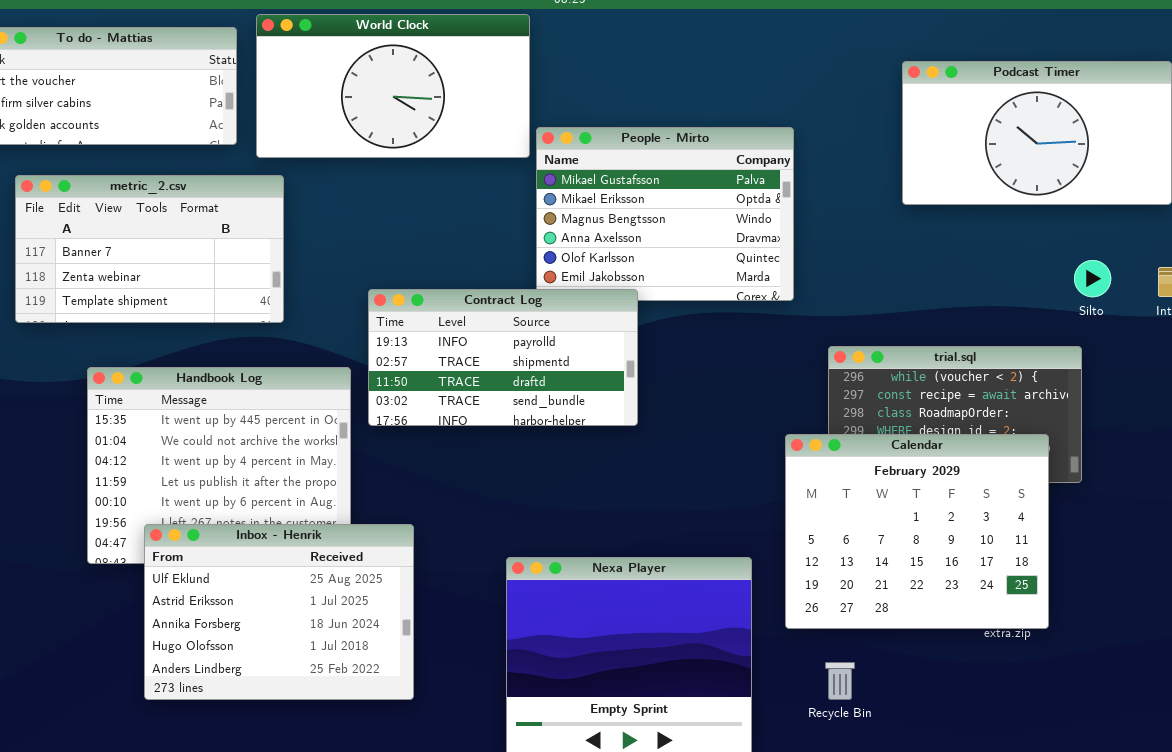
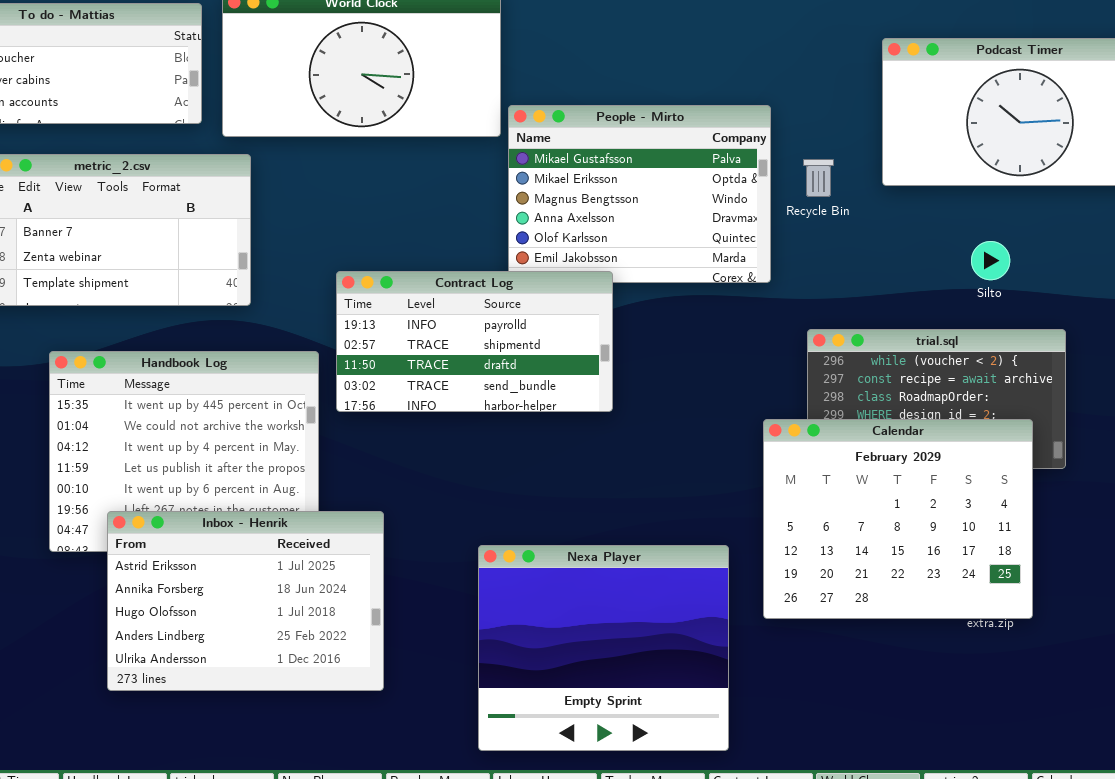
Silto: [1074,260,1111,297] -> [971,241,1010,280], moved
Inbox - Henrik: [144,524,414,700] -> [107,511,384,691], scrolled down 1 row
Recycle Bin: [825,662,855,700] -> [803,159,834,197], moved

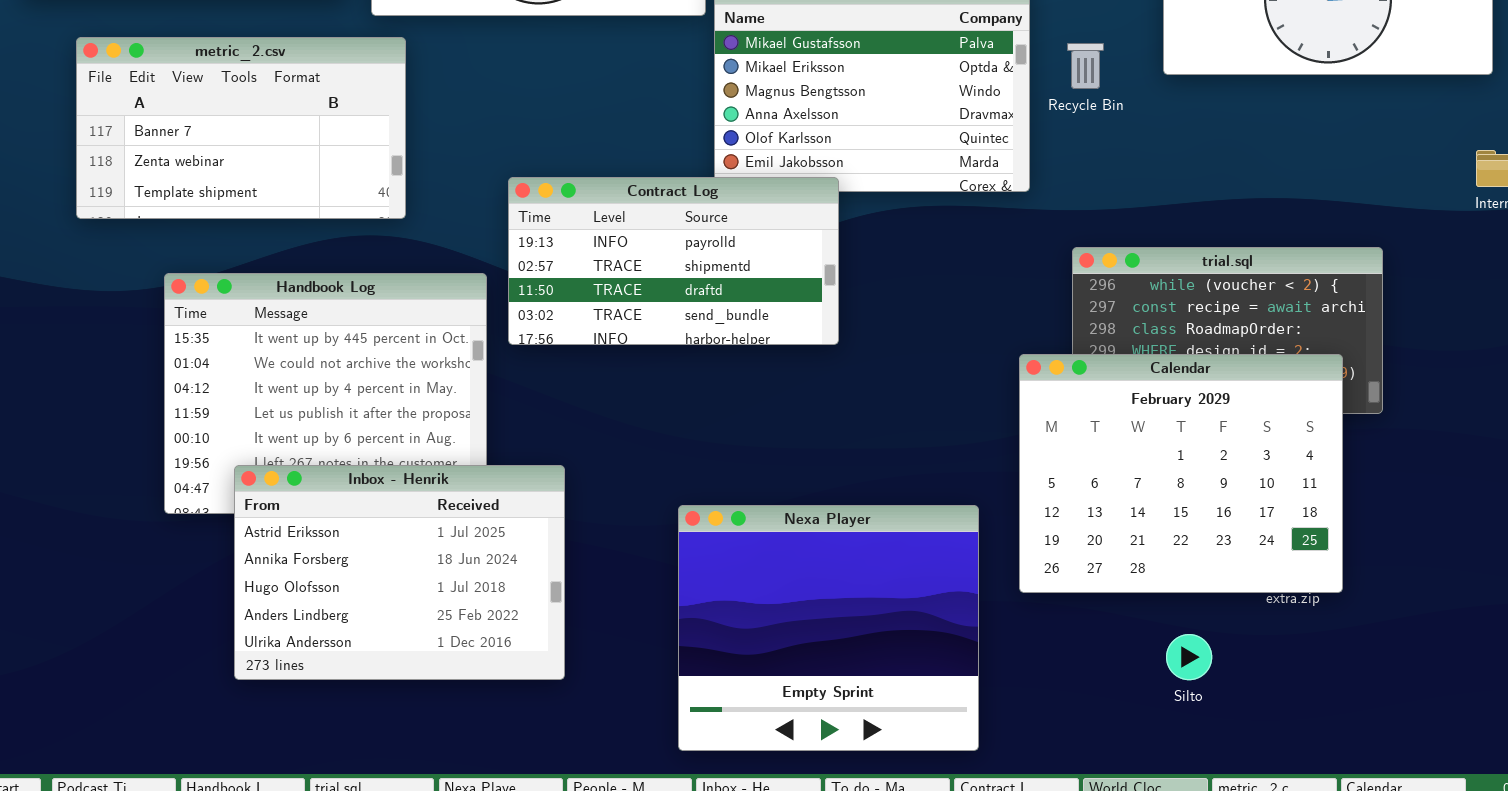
Silto: [971,241,1010,280] -> [1166,634,1212,680], moved

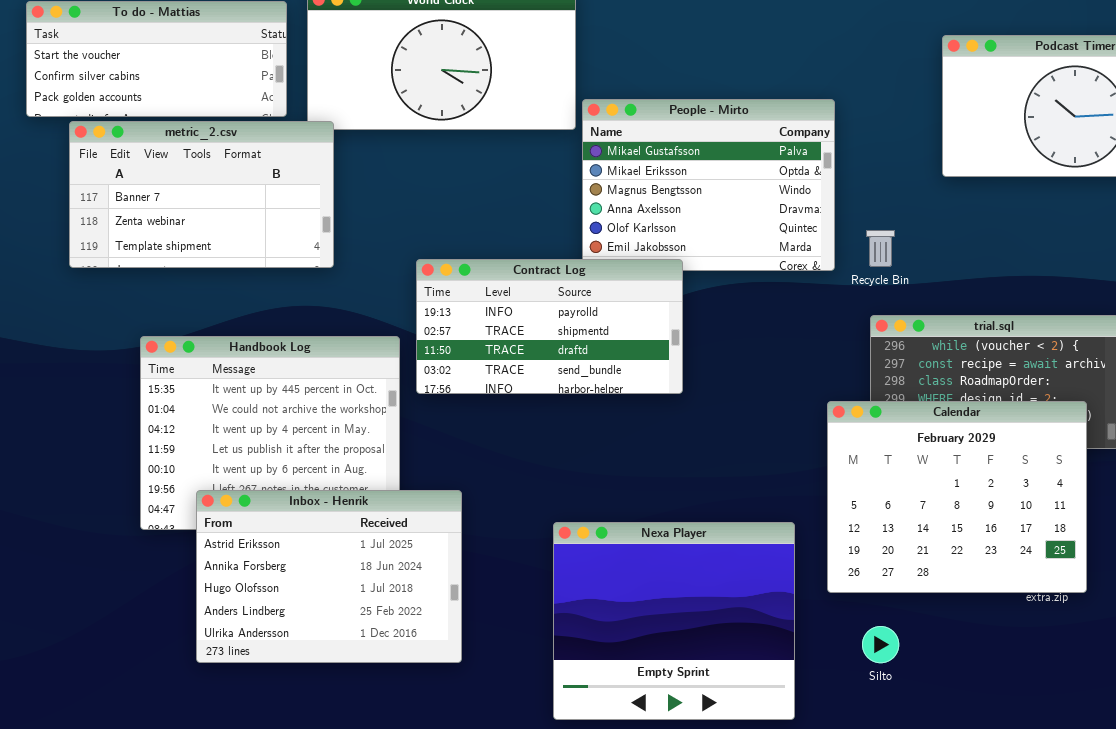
metric_2.csv: [76,37,406,219] -> [69,121,334,268], moved
Recycle Bin: [1067,43,1104,89] -> [866,230,895,267], moved
Silto: [1166,634,1212,680] -> [862,626,899,663], moved

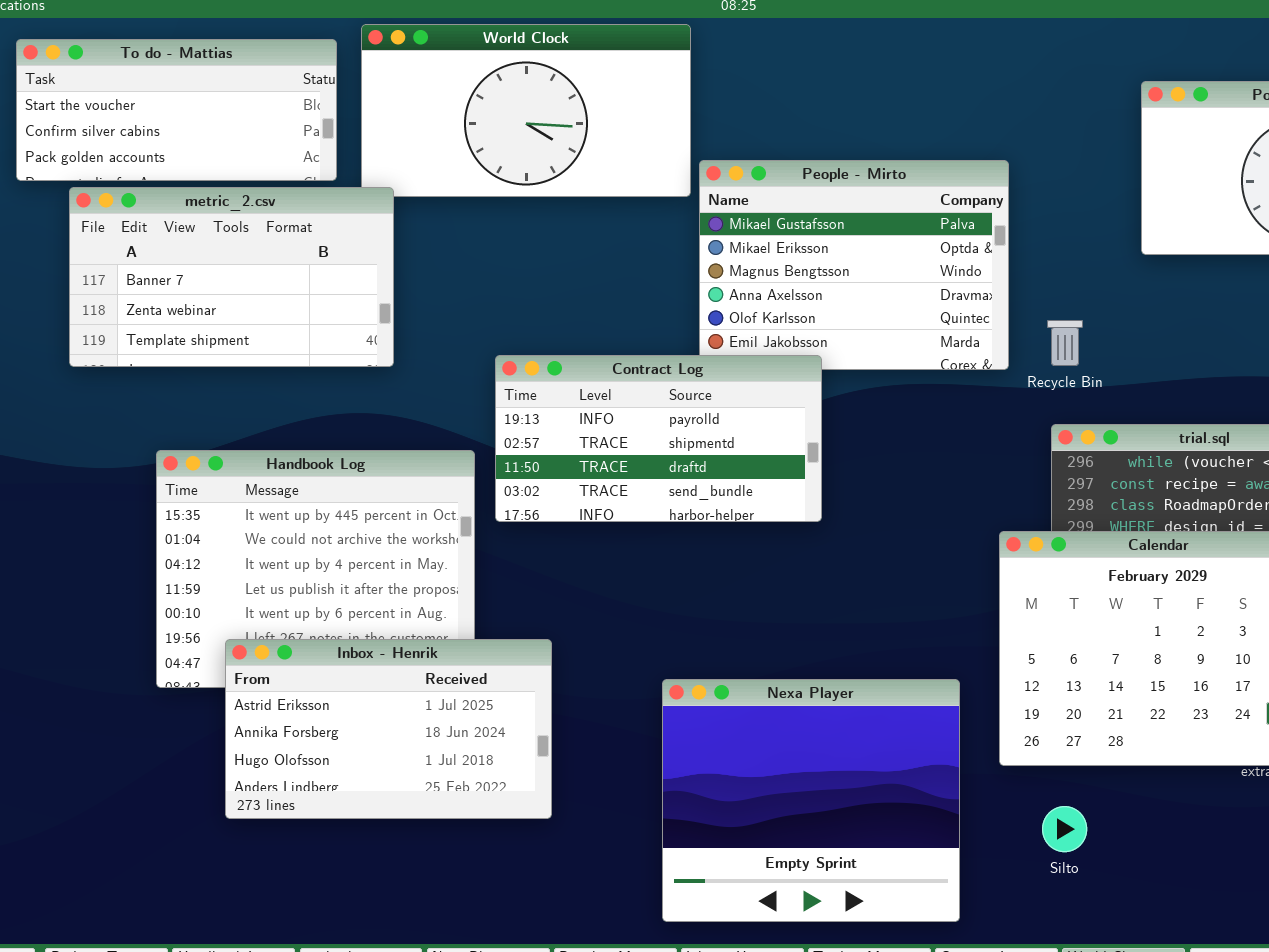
Inbox - Henrik: [196,490,462,663] -> [225,639,552,819], resized

